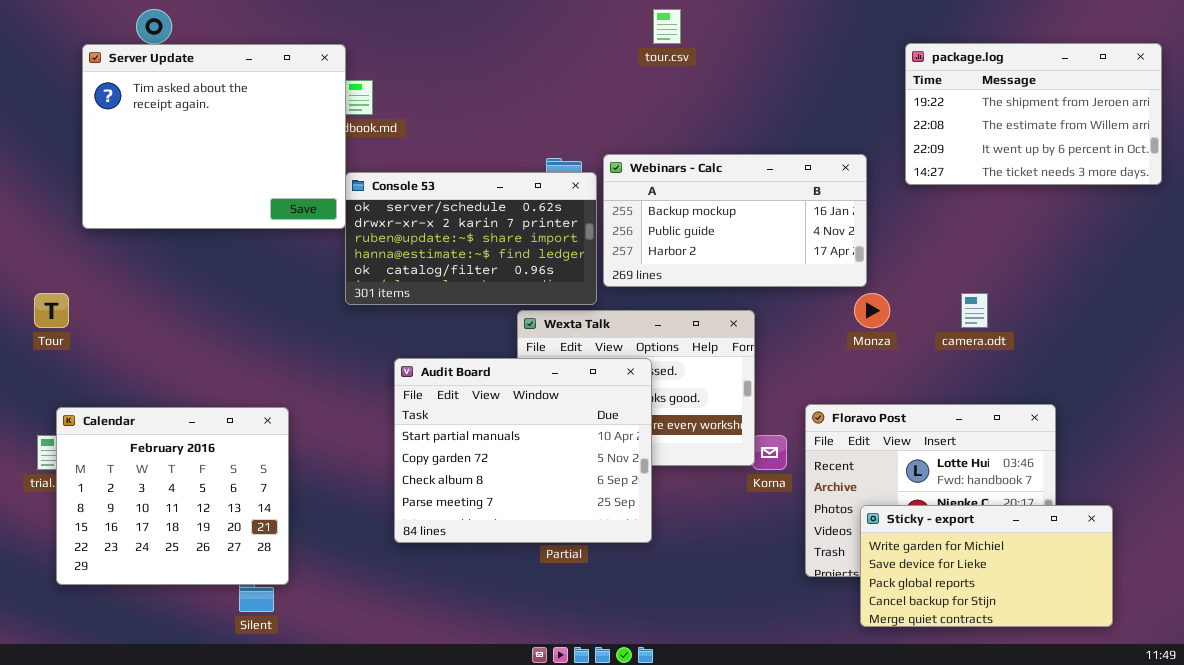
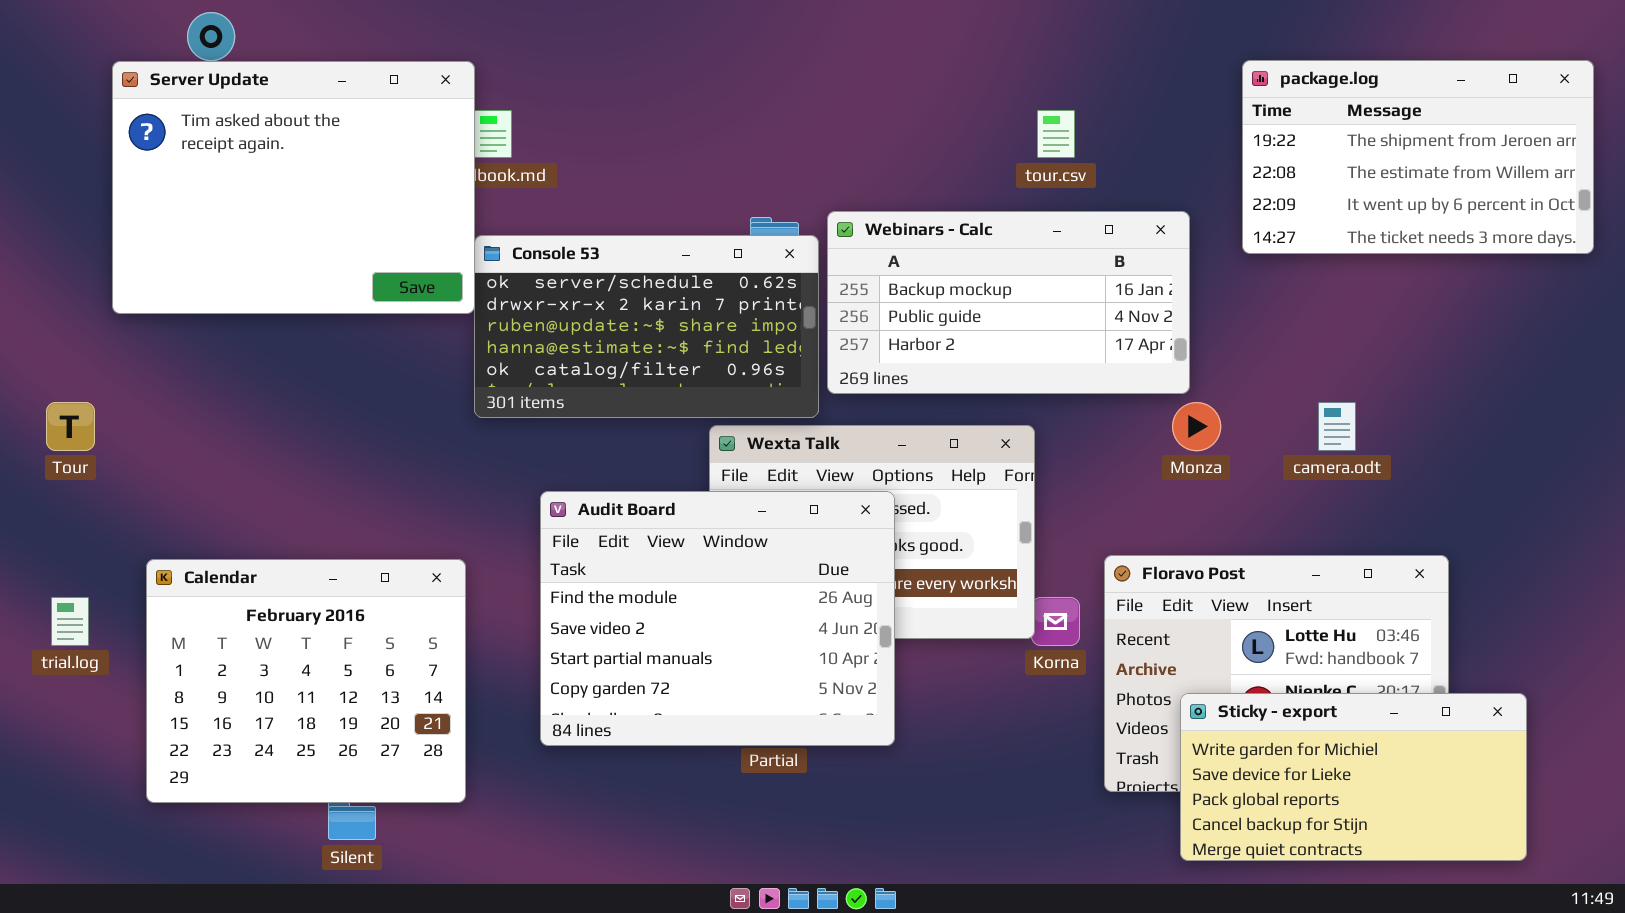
tour.csv: [653,9,681,44] -> [1037,110,1075,158], moved
Audit Board: [394,358,652,543] -> [540,491,895,746], scrolled up 2 rows
Calendar: [56,407,289,585] -> [146,559,466,803], moved

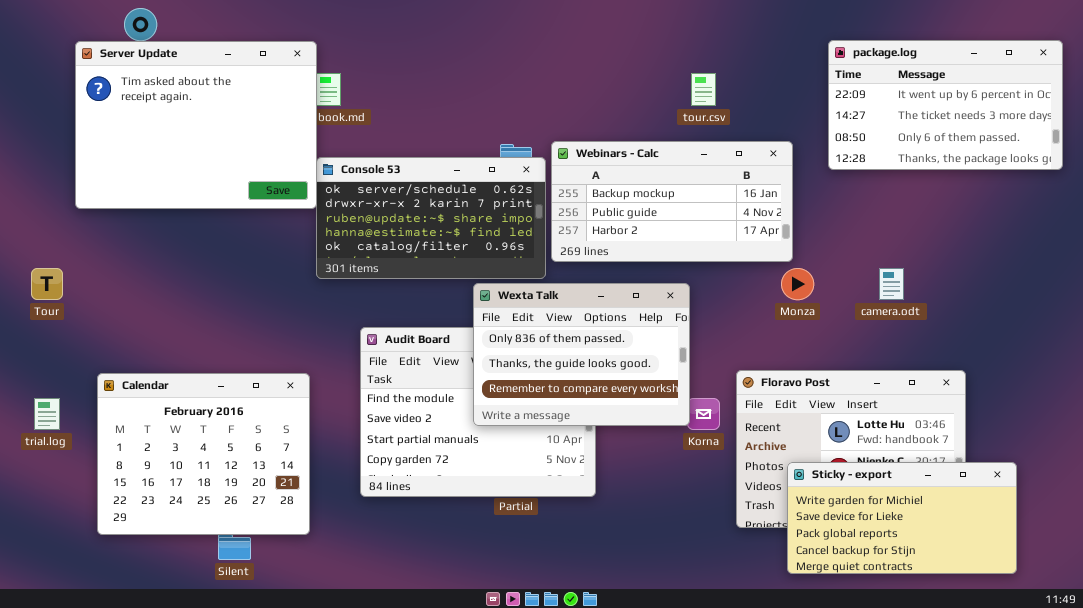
package.log: [1242,60,1594,254] -> [828,40,1063,170], scrolled down 2 rows
Wexta Talk: [709,425,1035,639] -> [473,283,690,426], raised

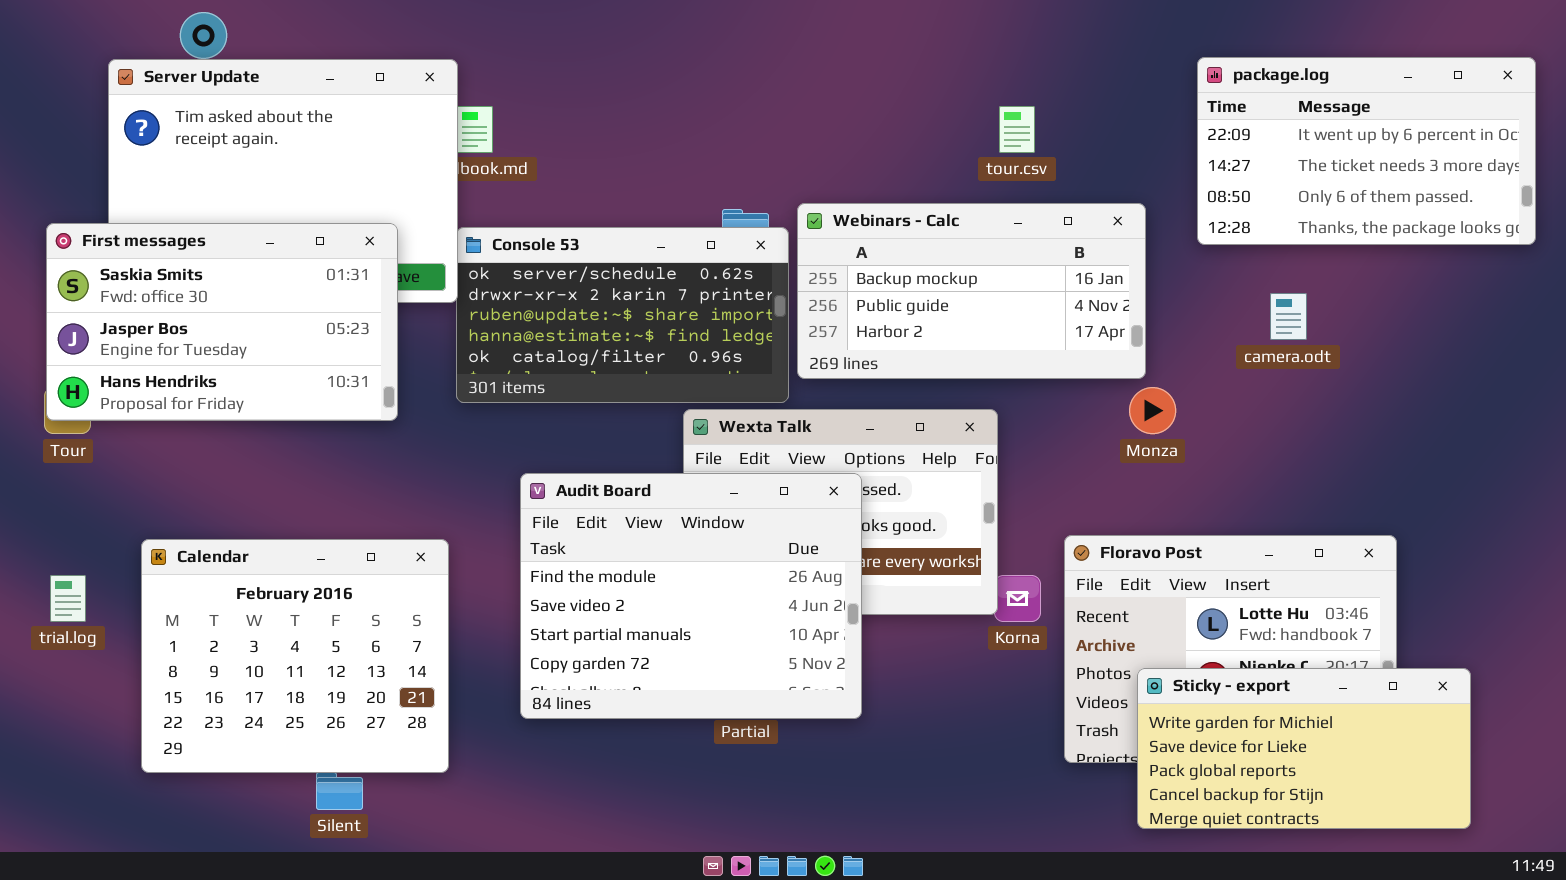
First messages: none -> [46,223,398,421], opened
camera.odt: [879,268,904,300] -> [1270,293,1307,340], moved
Audit Board: [360,327,596,497] -> [520,473,862,719], raised

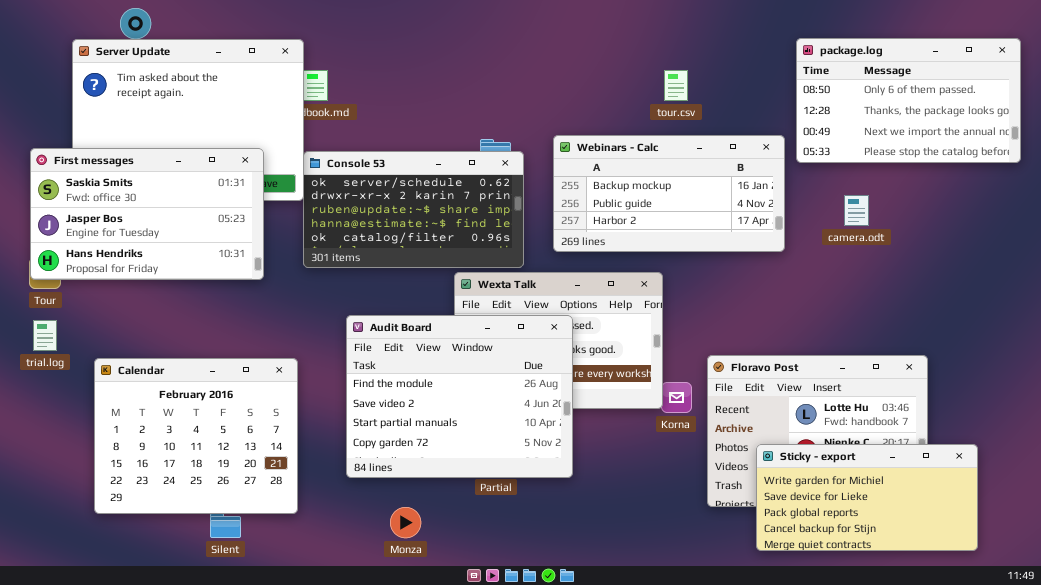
package.log: [1197,57,1536,245] -> [796,38,1021,163], scrolled down 2 rows
Webinars - Calc: [797,203,1146,379] -> [553,135,785,252], moved
Monza: [1129,387,1176,434] -> [390,507,421,538], moved
trial.log: [50,575,86,622] -> [33,320,57,351], moved

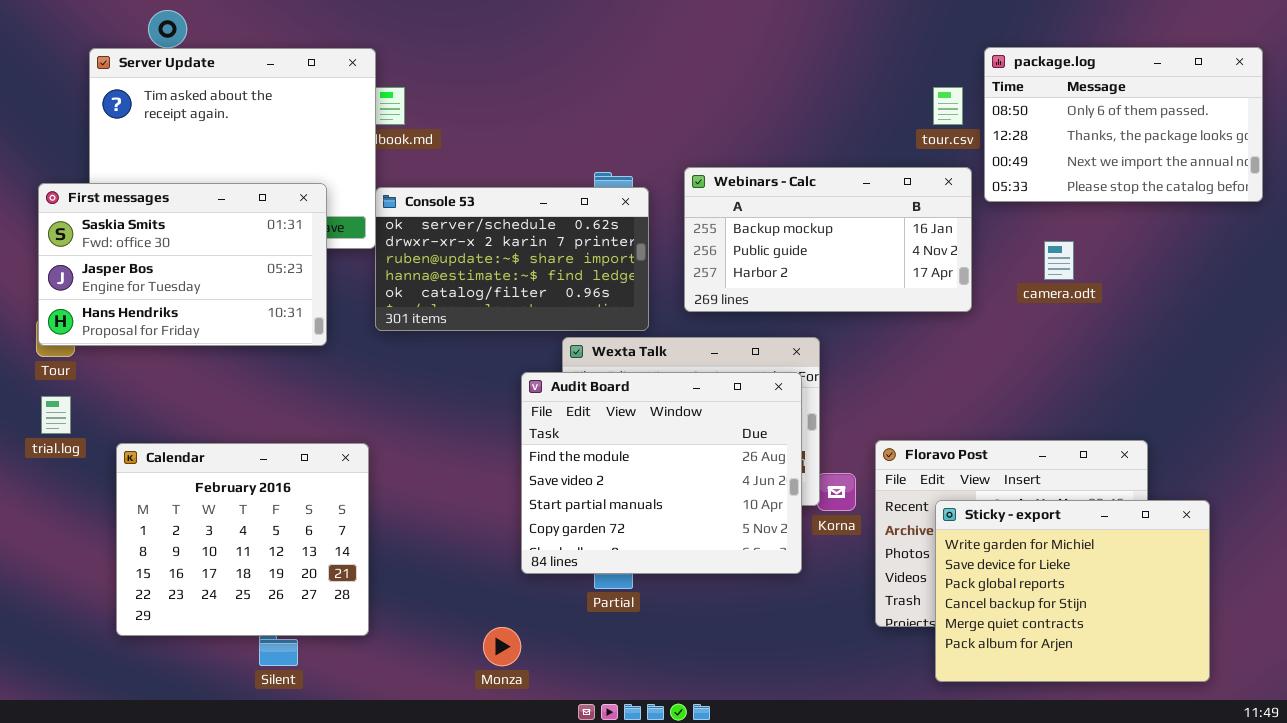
tour.csv: [664,70,688,101] -> [933,87,963,125], moved
Audit Board: [346,315,573,478] -> [521,372,802,574], moved
Sticky - export: [756,444,978,551] -> [935,500,1210,682], resized

